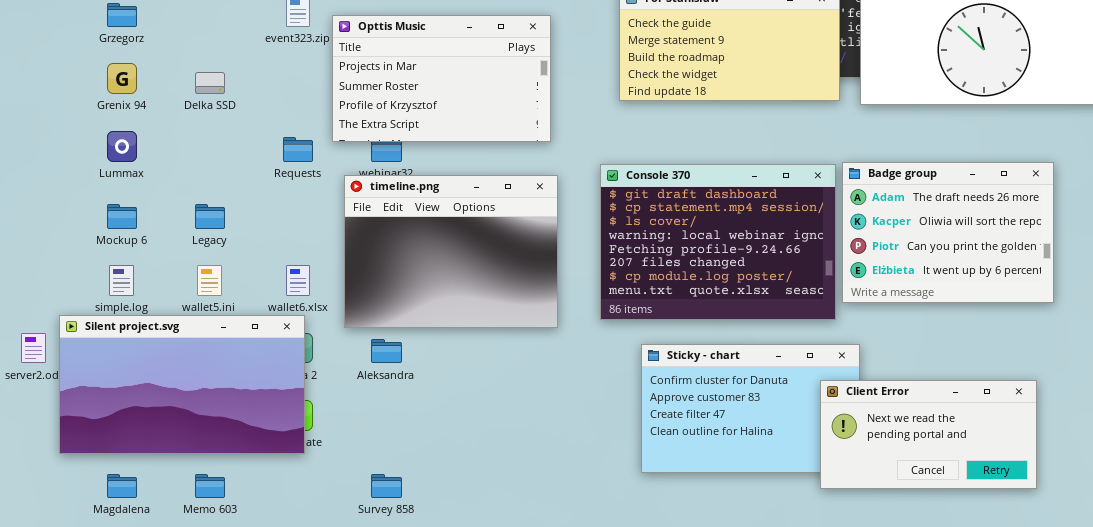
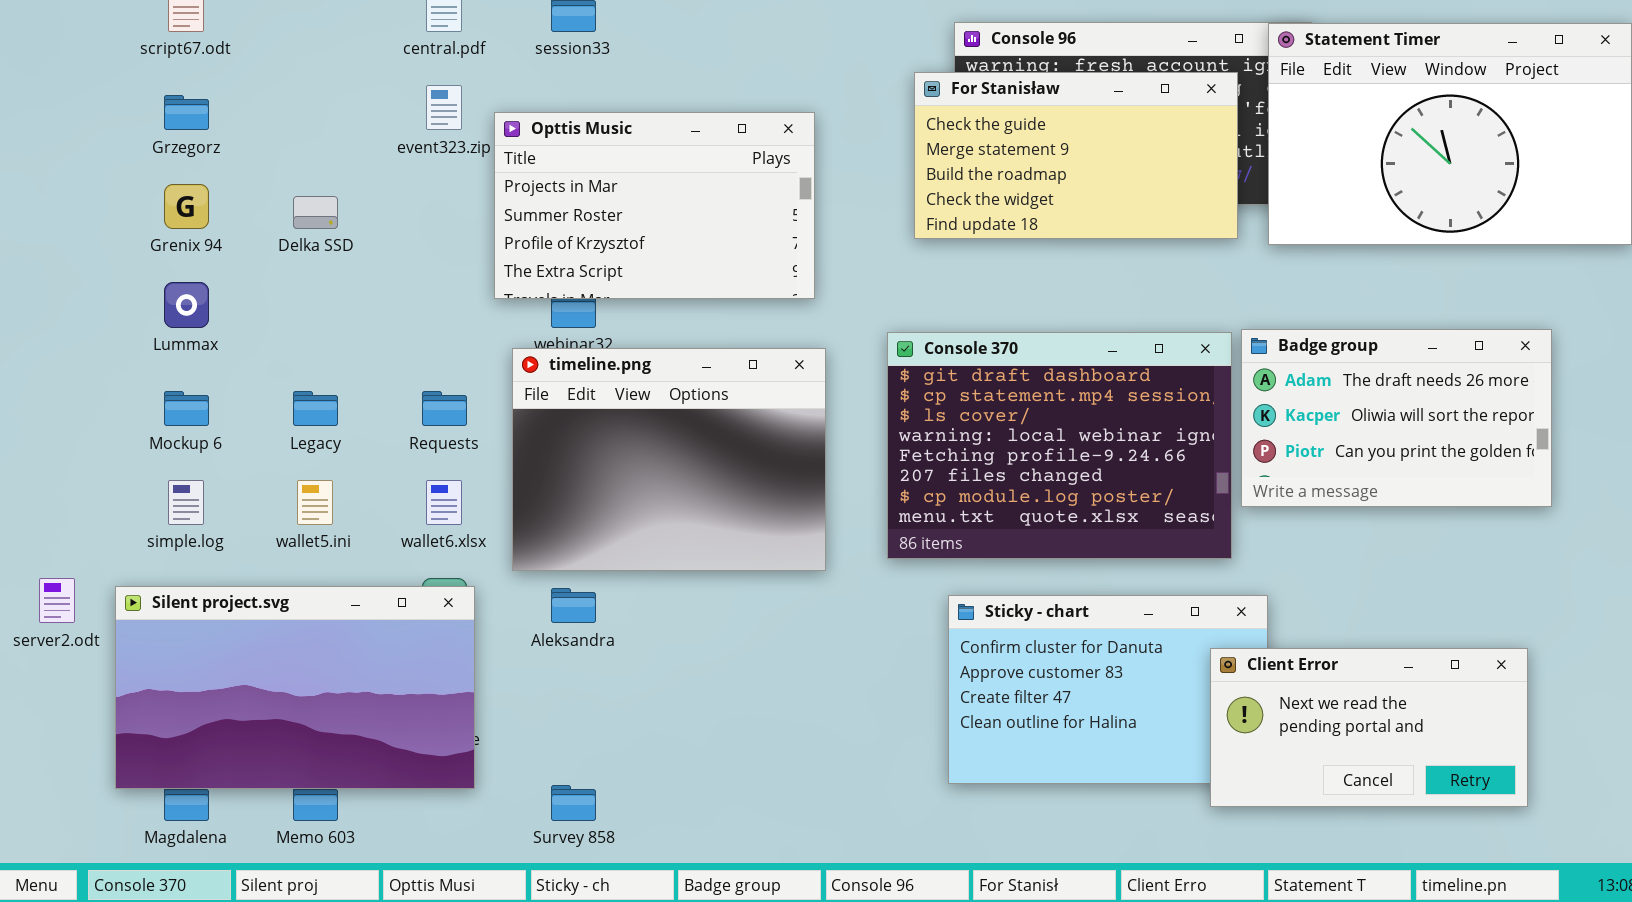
Requests: [283,137,313,162] -> [422,391,467,426], moved
Badge group: [842,162,1054,303] -> [1241,329,1552,507], resized
Silent project.svg: [59,315,305,454] -> [115,586,475,789], moved

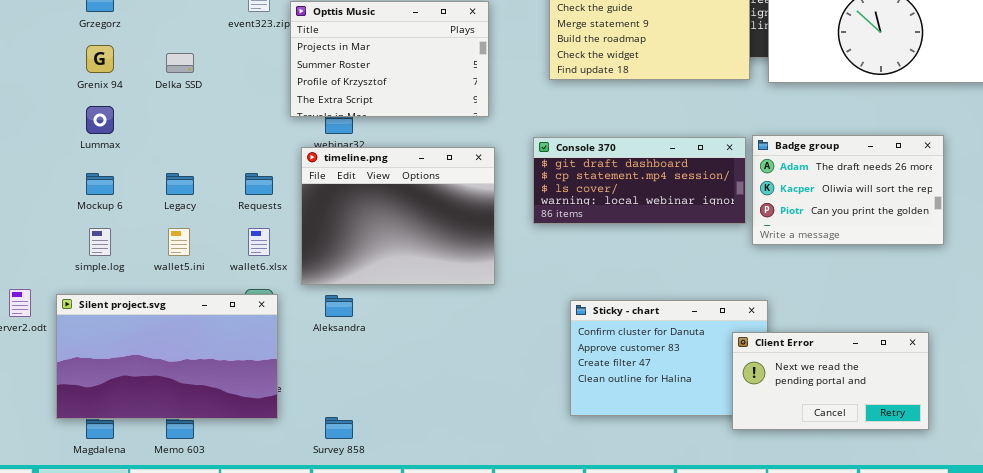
Console 370: [887,332,1232,559] -> [533,137,746,224], resized

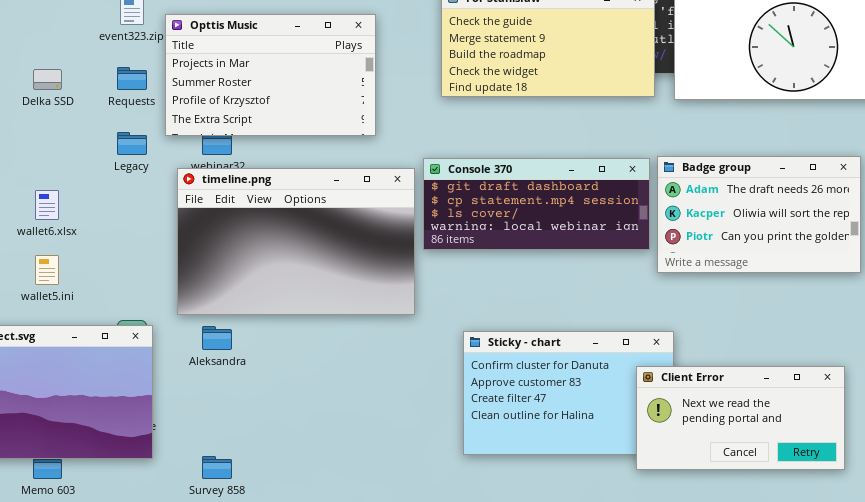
timeline.png: [301,147,495,285] -> [177,168,415,315], resized
Legacy: [166,173,194,195] -> [117,132,147,155], moved
Requests: [245,173,273,195] -> [117,67,147,90], moved
wallet6.xlsx: [248,228,270,256] -> [35,190,59,220], moved

